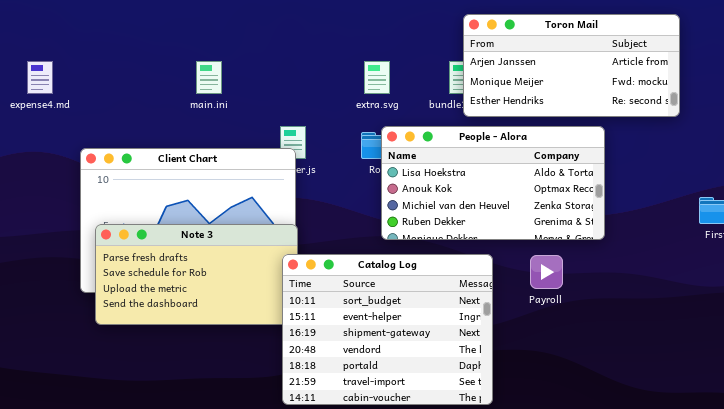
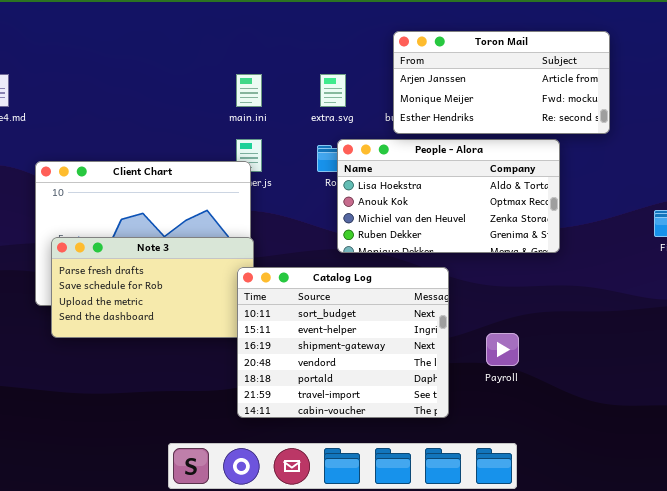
Toron Mail: [463,14,680,117] -> [393,31,610,134], moved
main.ini: [196,61,222,94] -> [236,74,262,107], moved
Payroll: [530,255,563,289] -> [486,333,519,366], moved

